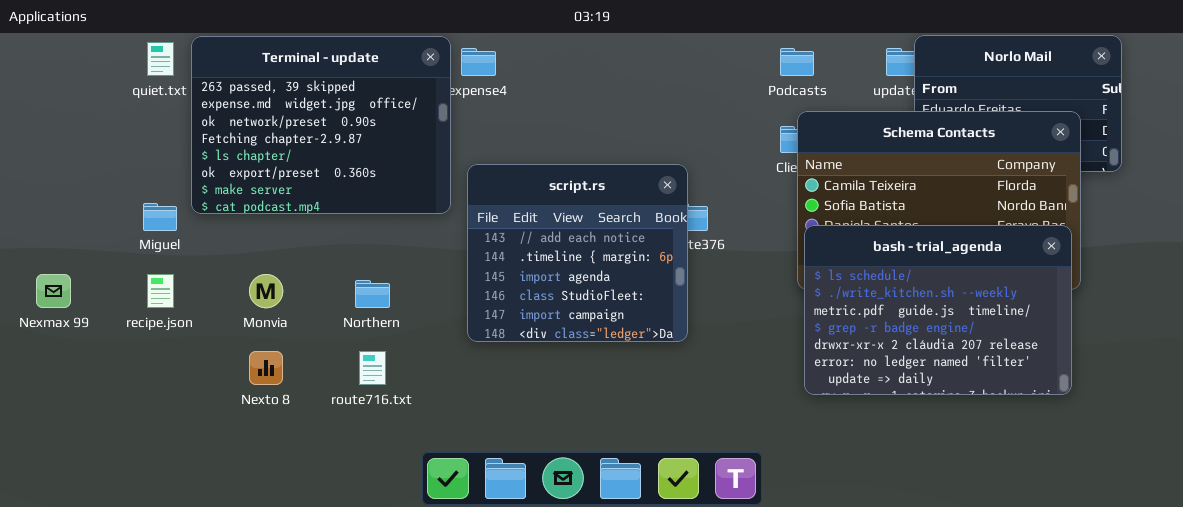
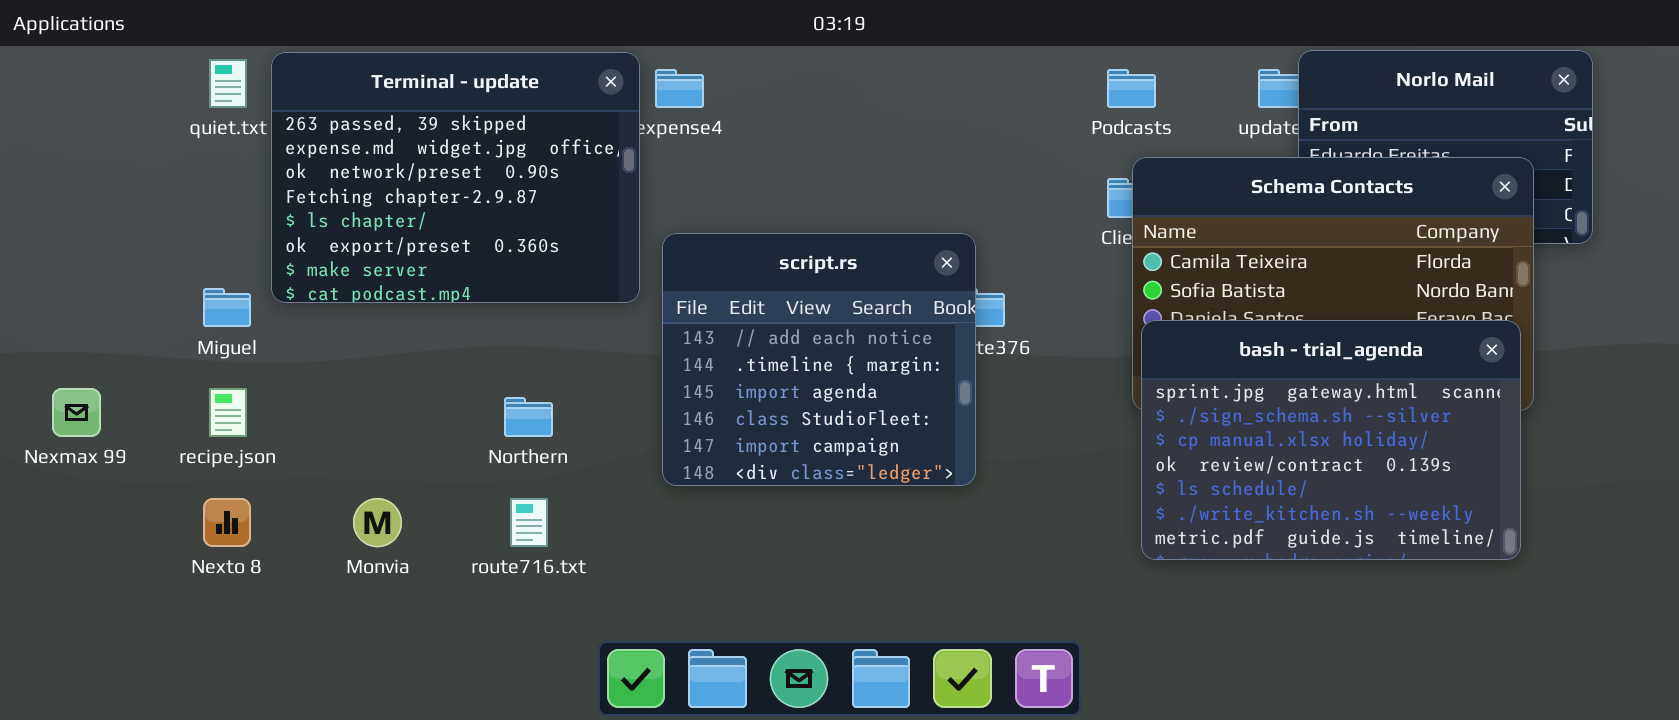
bash - trial_agenda: [804,225,1072,395] -> [1141,320,1521,560], scrolled up 4 rows
Monvia: [249,274,283,308] -> [353,498,402,547], moved
Nexto 8: [249,351,283,385] -> [203,498,251,547], moved

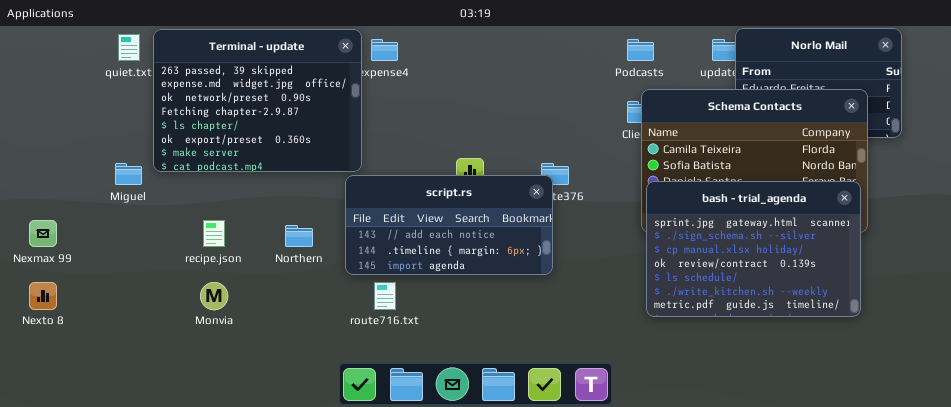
script.rs: [662,233,976,486] -> [345,175,553,275], resized
recipe.json: [209,388,247,437] -> [203,220,225,247], moved
Nexto 8: [203,498,251,547] -> [29,282,57,310], moved
route716.txt: [510,498,548,547] -> [374,282,396,310], moved

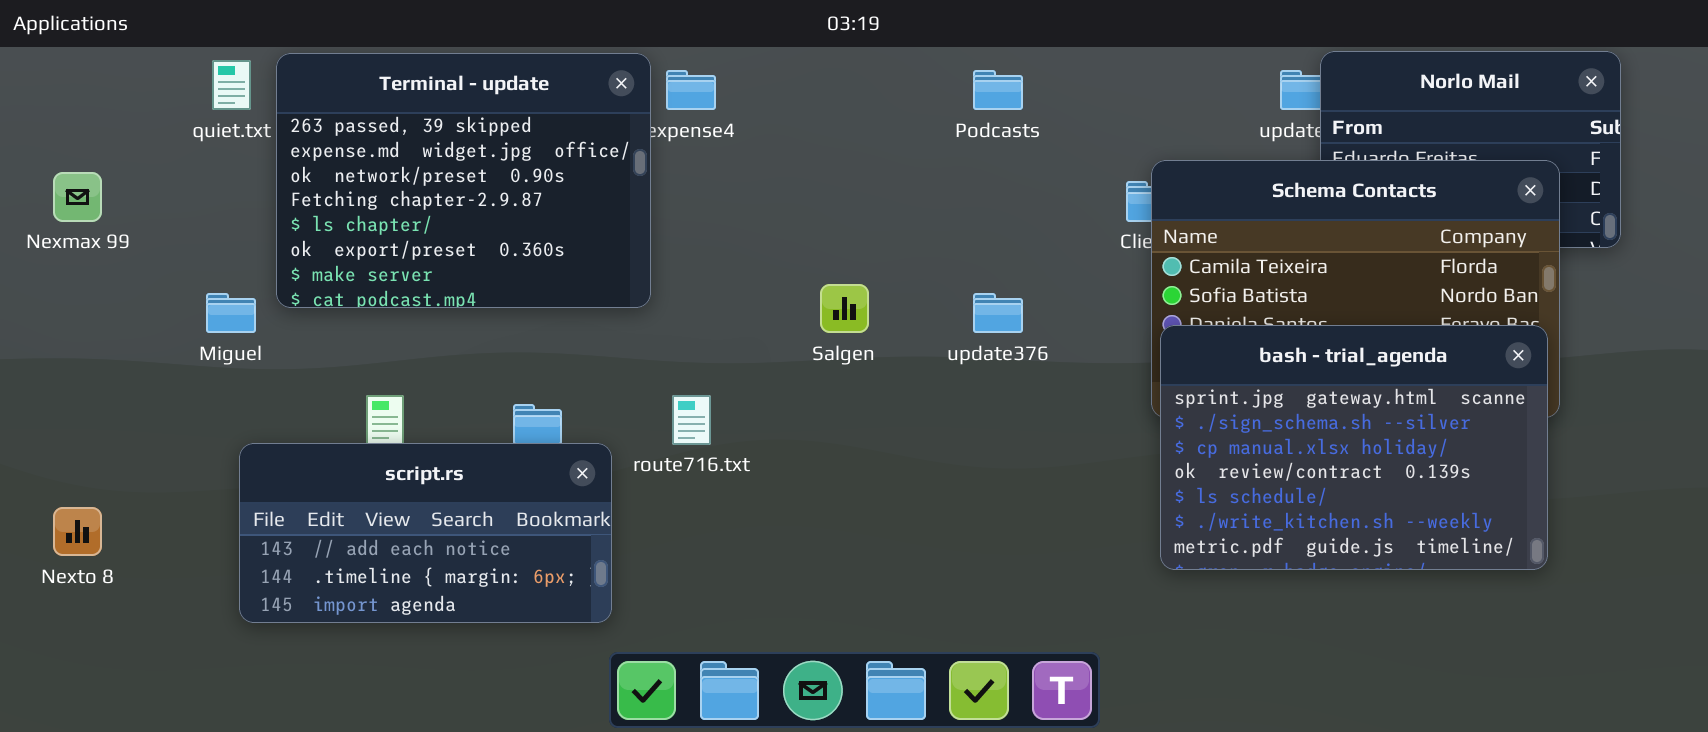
Podcasts: [627,39,654,61] -> [973,70,1023,110], moved
script.rs: [345,175,553,275] -> [239,443,612,623], moved
Nexmax 99: [29,220,57,247] -> [53,172,102,222], moved
route716.txt: [374,282,396,310] -> [672,395,711,445], moved

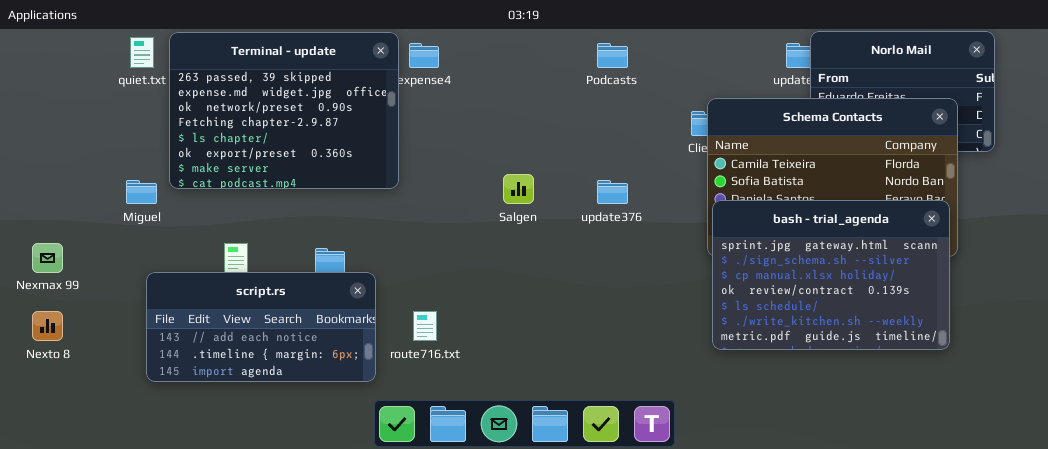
Nexmax 99: [53,172,102,222] -> [32,243,63,273], moved
route716.txt: [672,395,711,445] -> [413,311,437,341], moved

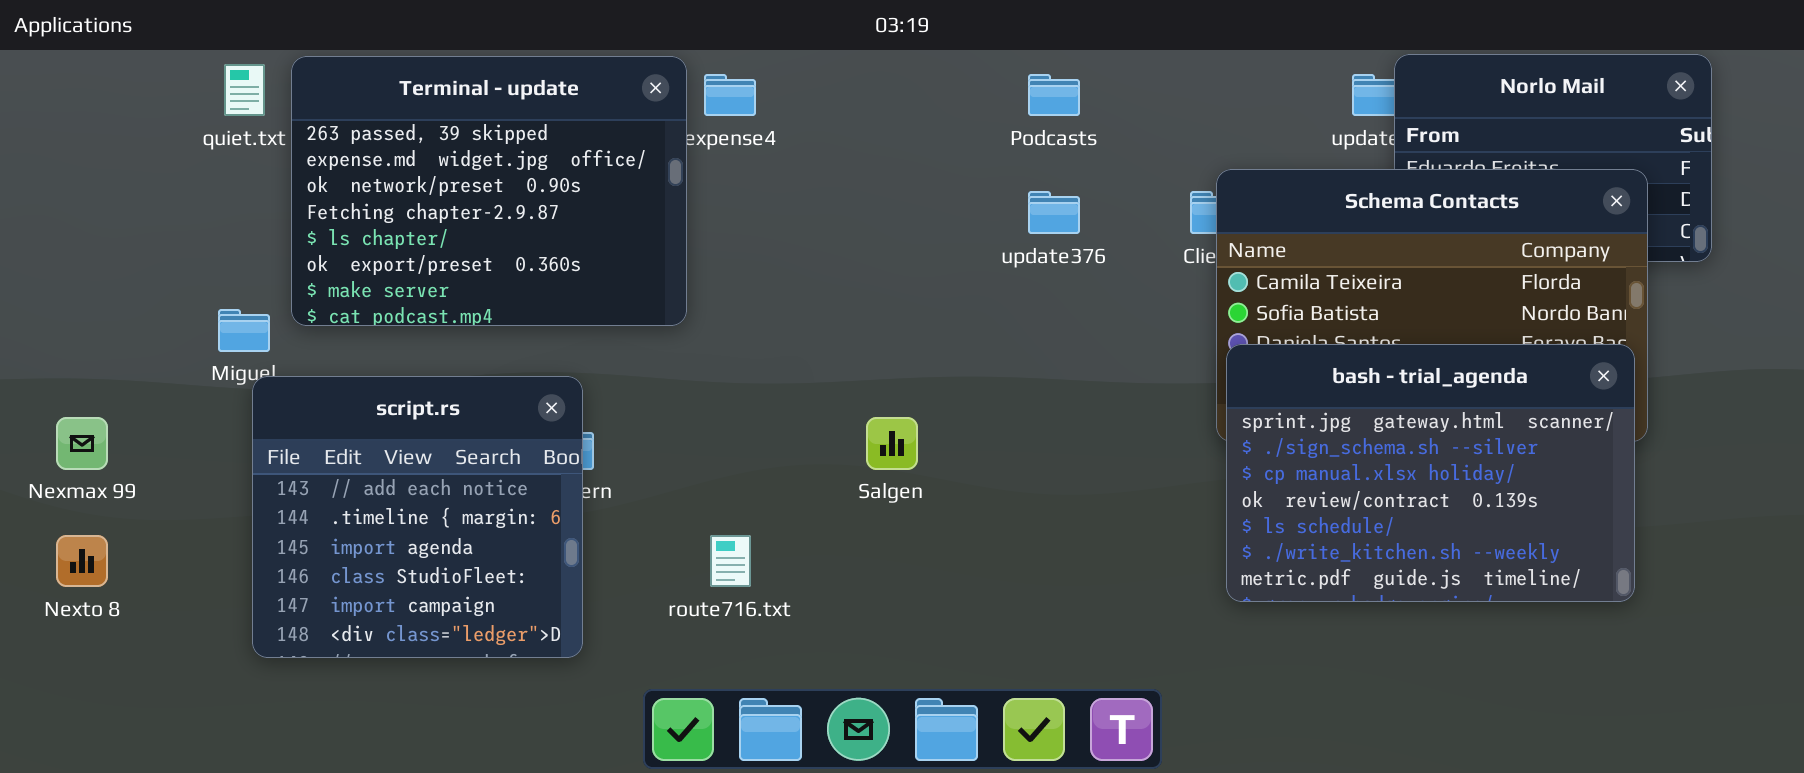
Salgen: [503,174,534,204] -> [866,417,918,470], moved
update376: [597,180,628,204] -> [1028,191,1080,234], moved
script.rs: [146,272,376,382] -> [252,376,583,658], resized

